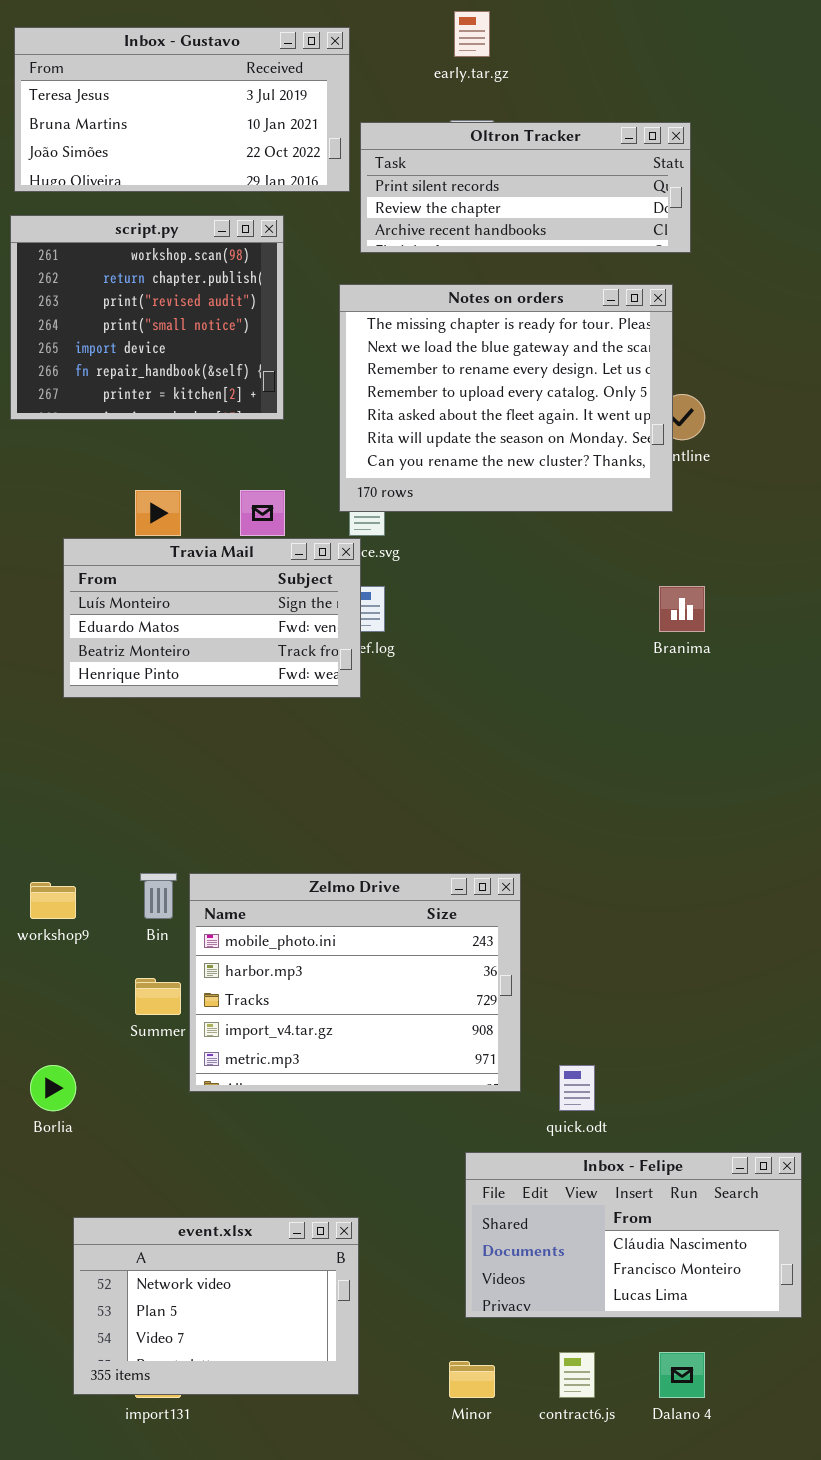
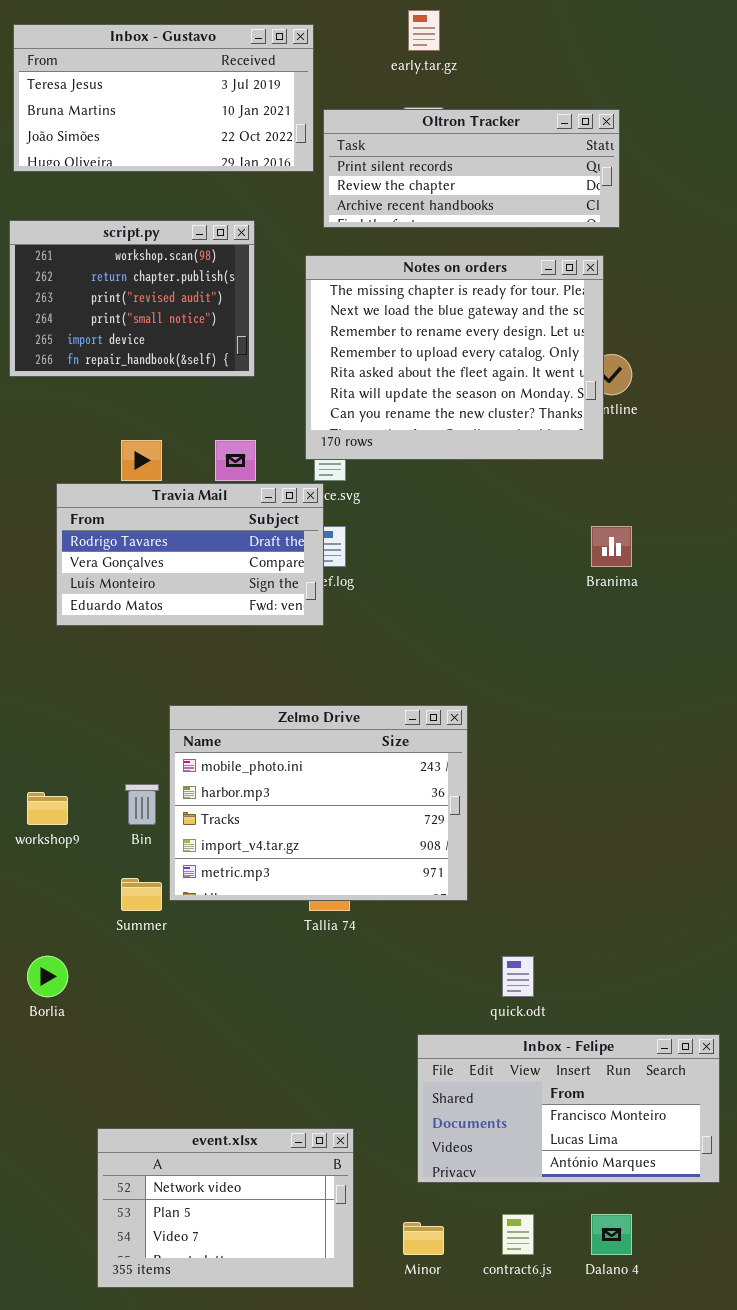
script.py: [10,215,284,420] -> [9,220,255,377], resized
Travia Mail: [63,538,361,698] -> [56,483,324,626], scrolled up 2 rows
Zelmo Drive: [189,873,521,1092] -> [169,705,468,901], moved
Inbox - Felipe: [465,1152,802,1318] -> [417,1034,720,1183], scrolled down 1 row
event.xlsx: [73,1217,359,1395] -> [97,1128,354,1288], moved

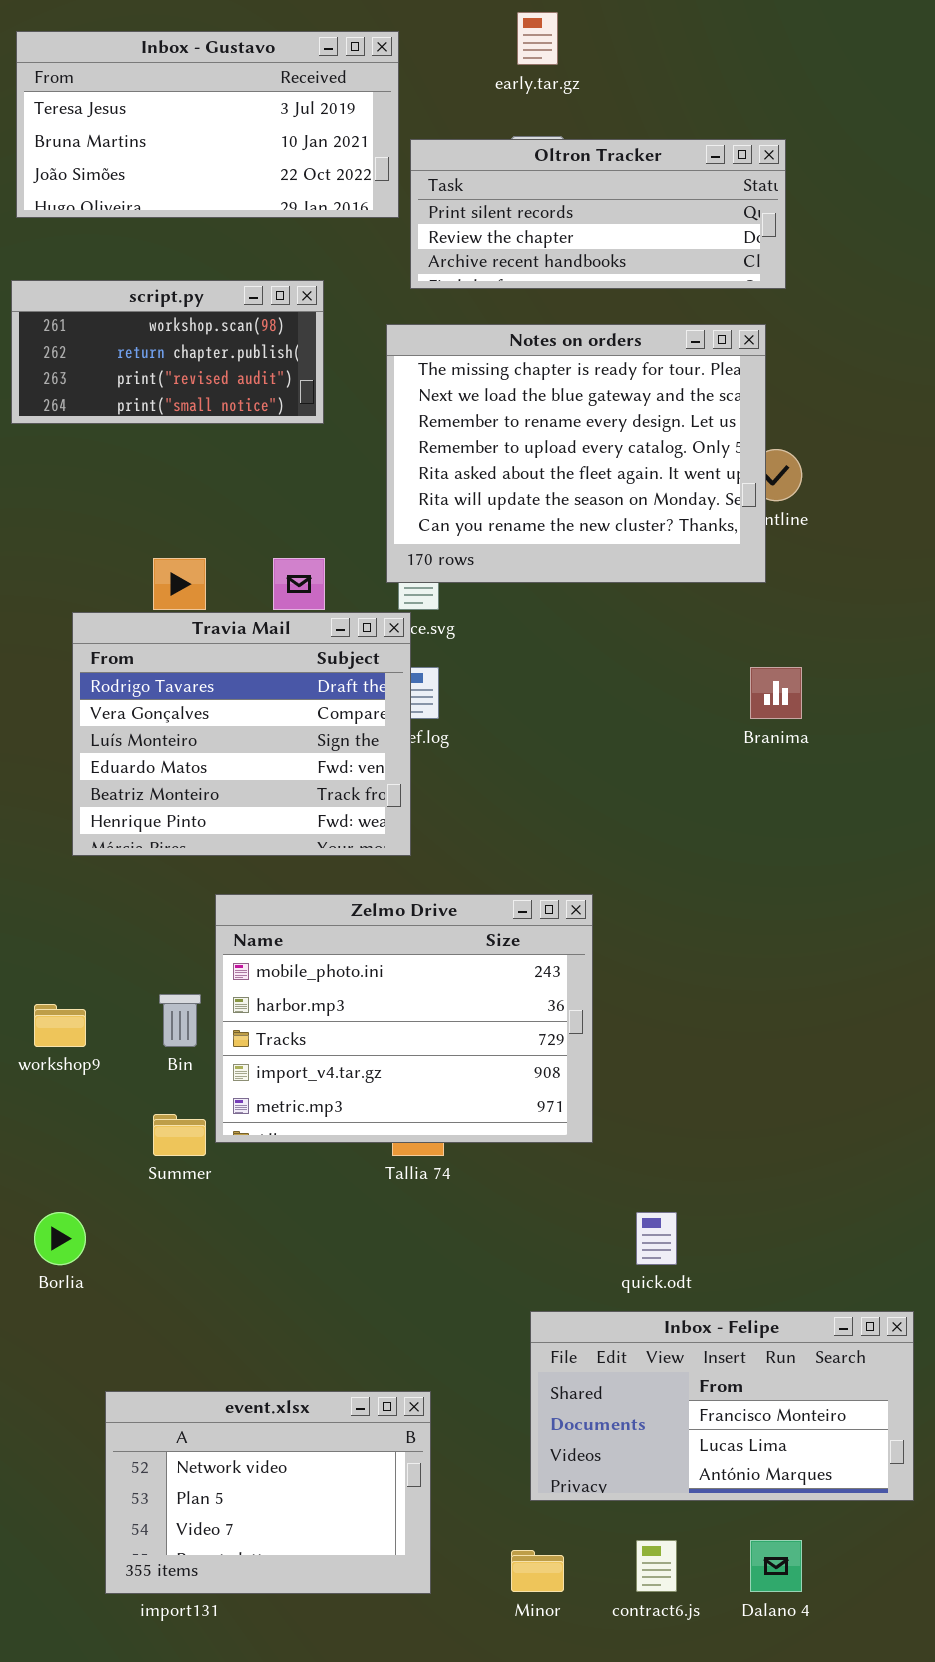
script.py: [9,220,255,377] -> [11,280,324,424], resized
Travia Mail: [56,483,324,626] -> [72,612,411,856], resized
event.xlsx: [97,1128,354,1288] -> [105,1391,431,1594], moved

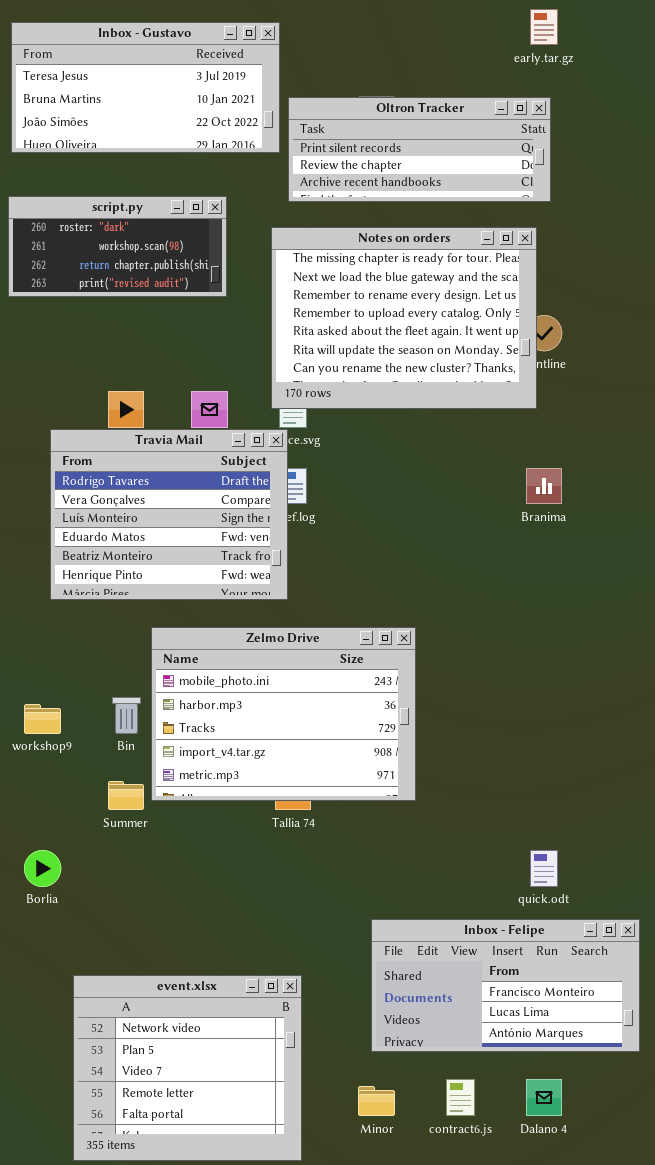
early.tar.gz: [517,12,558,65] -> [530,9,558,45], moved
script.py: [11,280,324,424] -> [8,196,227,297], scrolled up 1 row
quick.odt: [636,1212,677,1265] -> [530,850,558,887], moved
event.xlsx: [105,1391,431,1594] -> [73,975,302,1161], resized

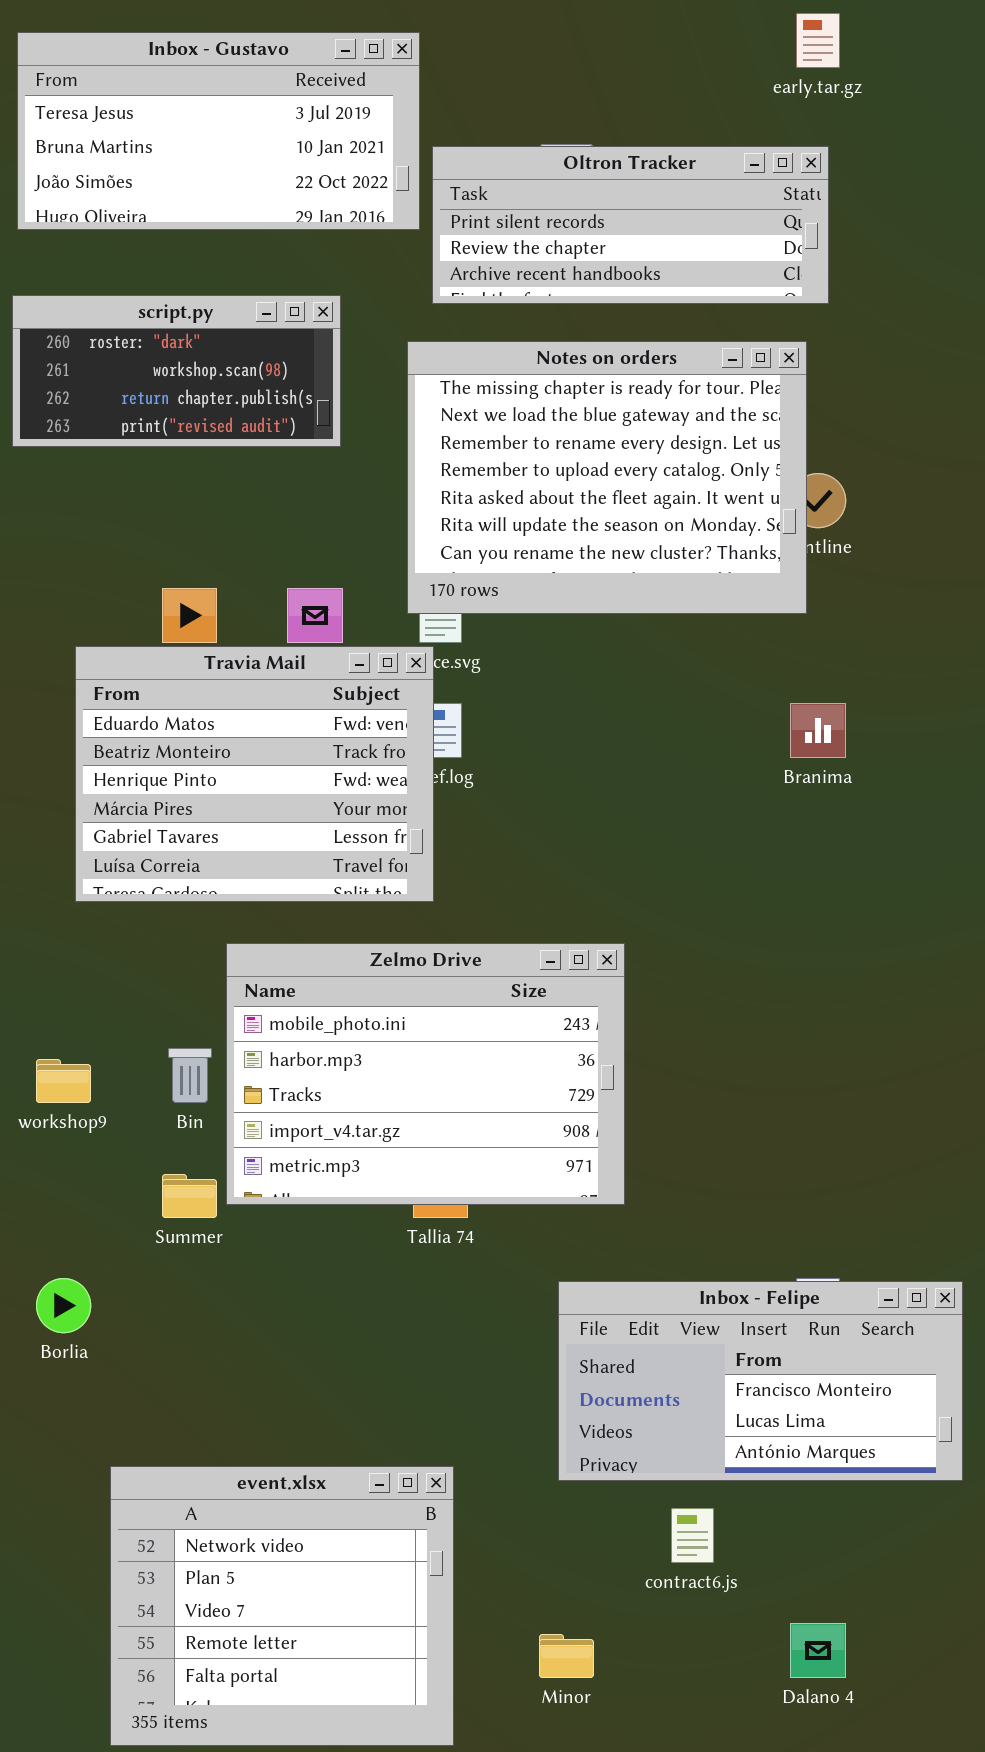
Travia Mail: [50,429,288,600] -> [75,646,434,902], scrolled down 3 rows
Inbox - Felipe: [371,919,640,1052] -> [558,1281,963,1481], moved
contract6.js: [446,1079,475,1116] -> [671,1508,714,1563], moved

